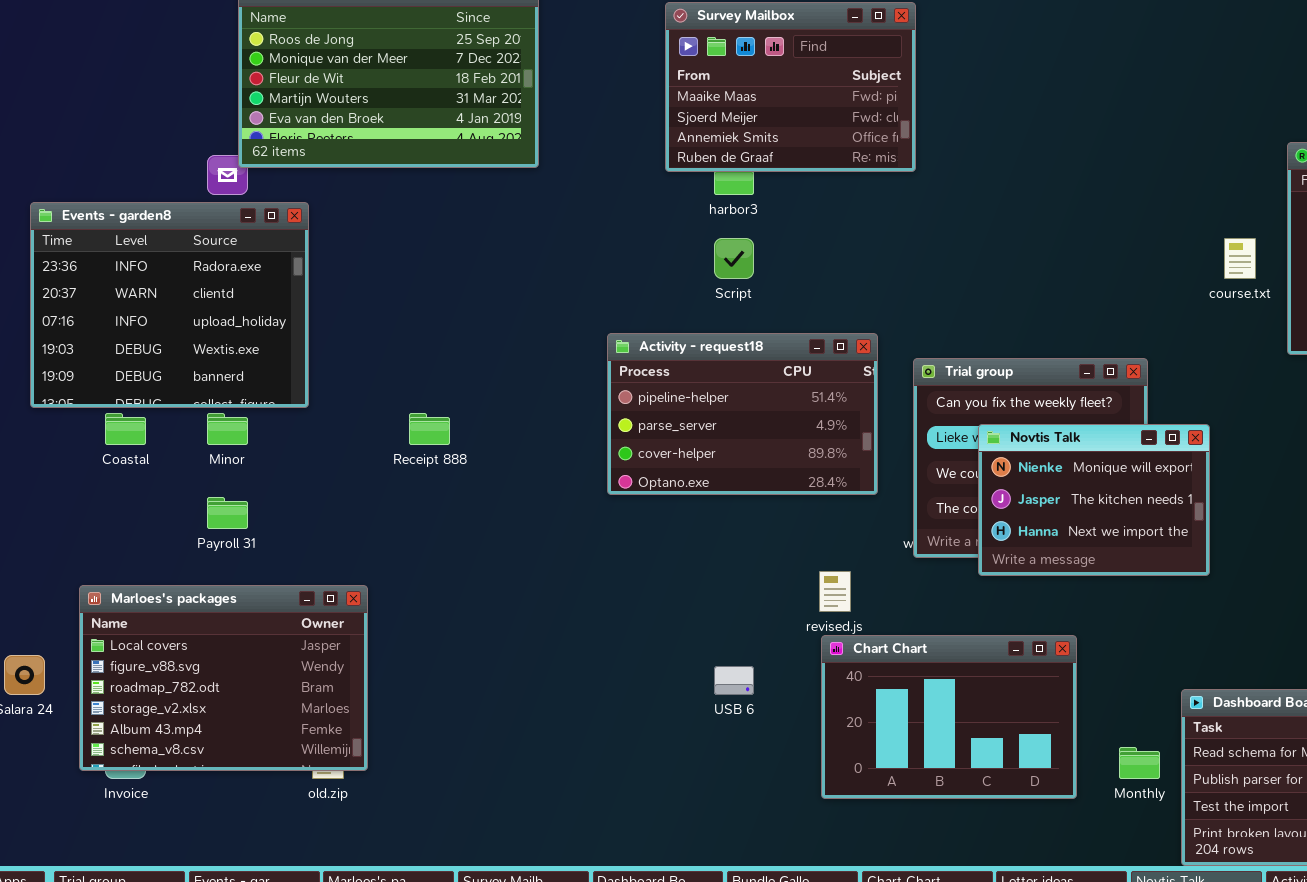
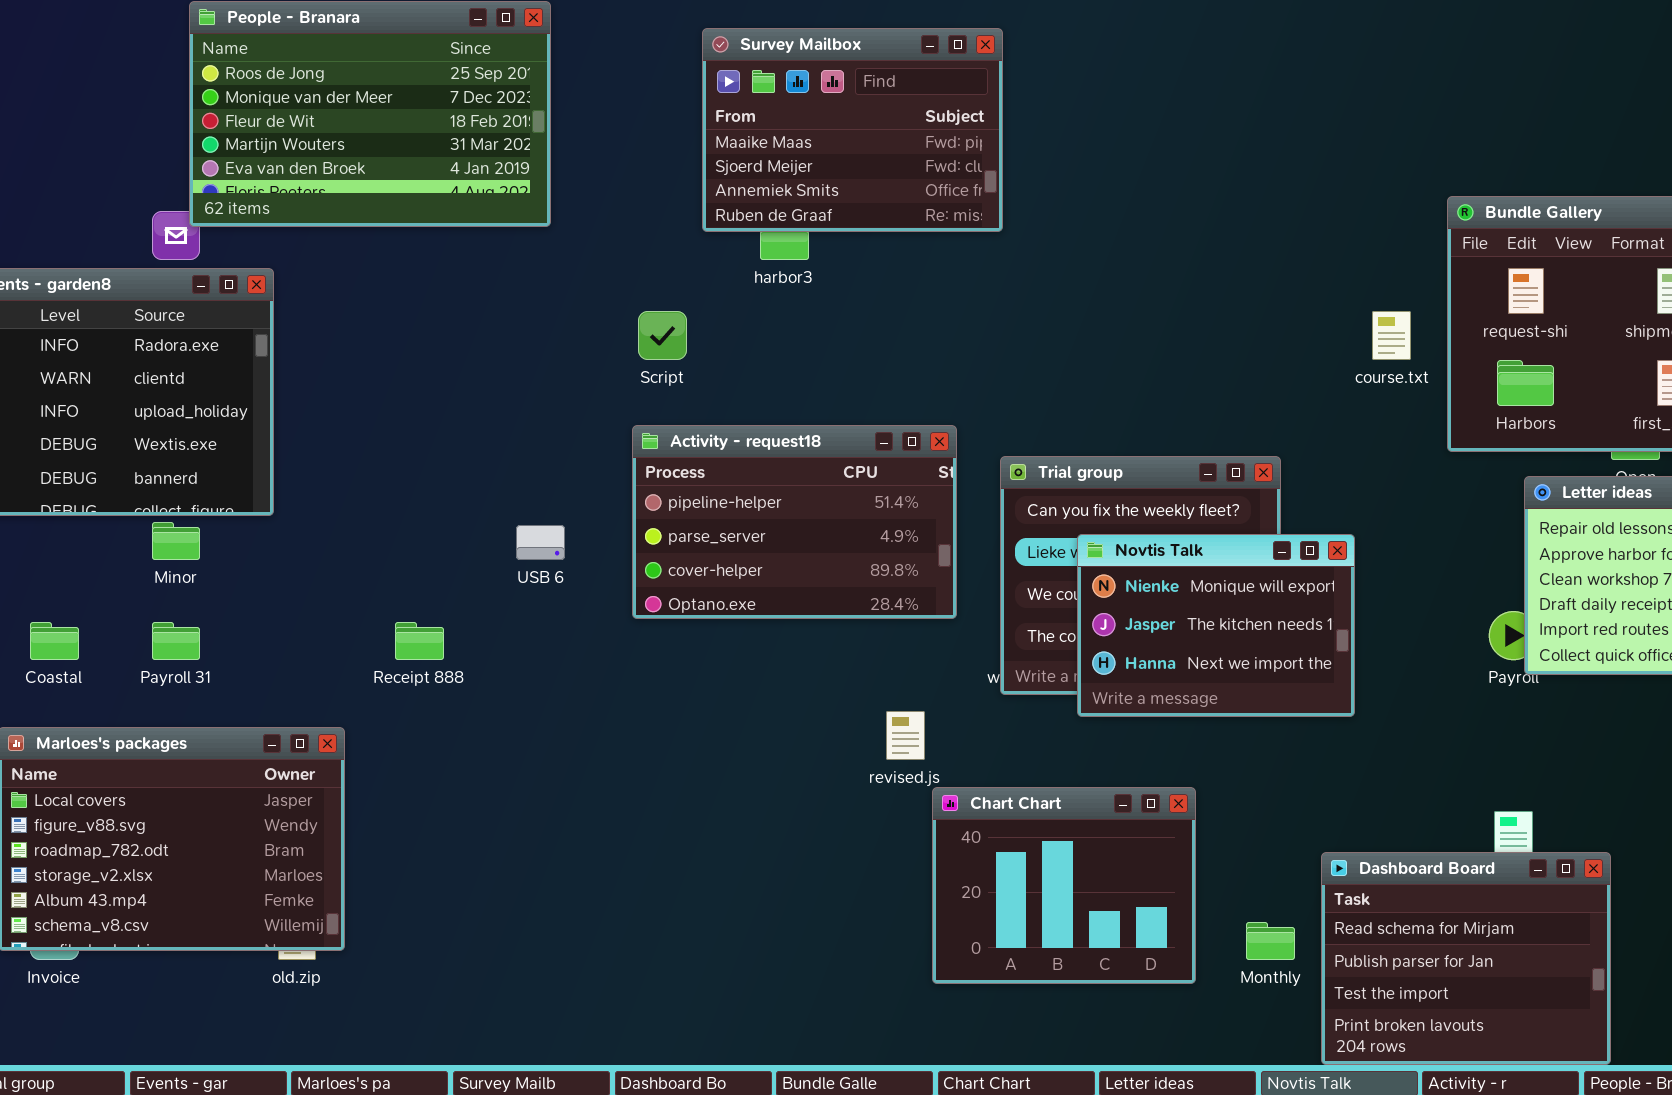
Script: [714,238,754,279] -> [638,311,687,360], moved
Coastal: [105,413,146,445] -> [30,622,79,660], moved
Receipt 888: [409,413,450,445] -> [395,622,444,660], moved
Chart Chart: [821,635,1077,799] -> [932,787,1196,984], resized
USB 6: [714,666,754,695] -> [516,525,565,560], moved

